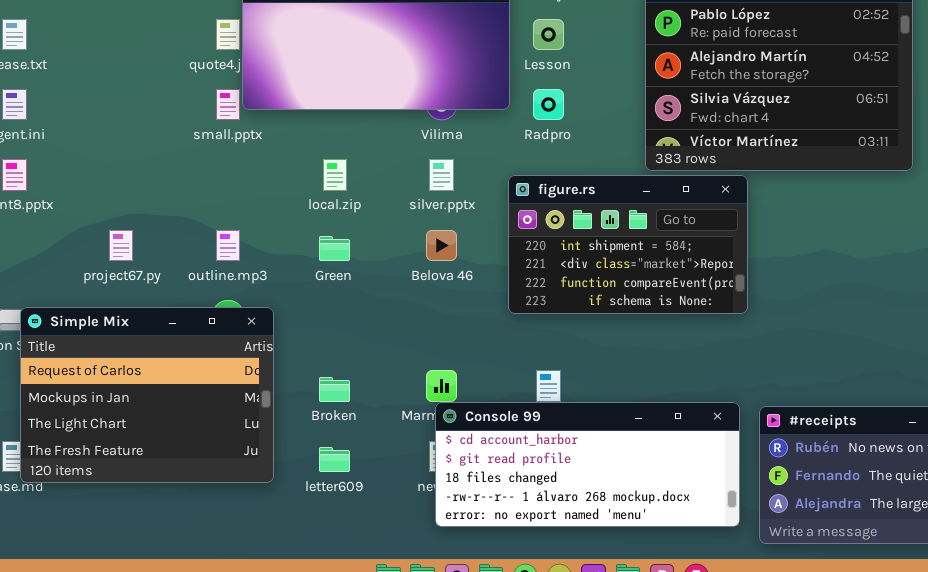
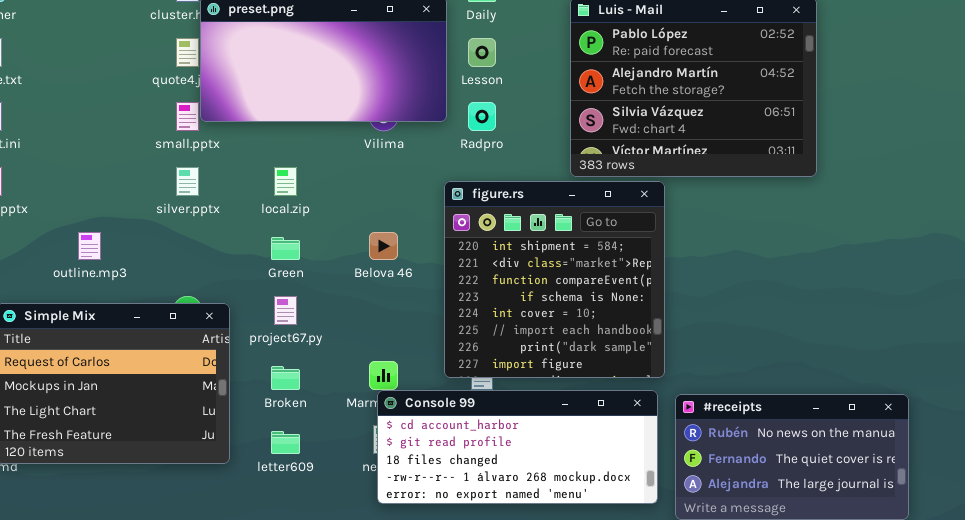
silver.pptx: [429,159,454,191] -> [176,167,199,196], moved
figure.rs: [508,175,748,314] -> [444,181,665,378], resized
project67.py: [109,230,133,261] -> [274,296,297,325], moved
outline.mp3: [216,230,240,261] -> [78,232,101,260], moved

